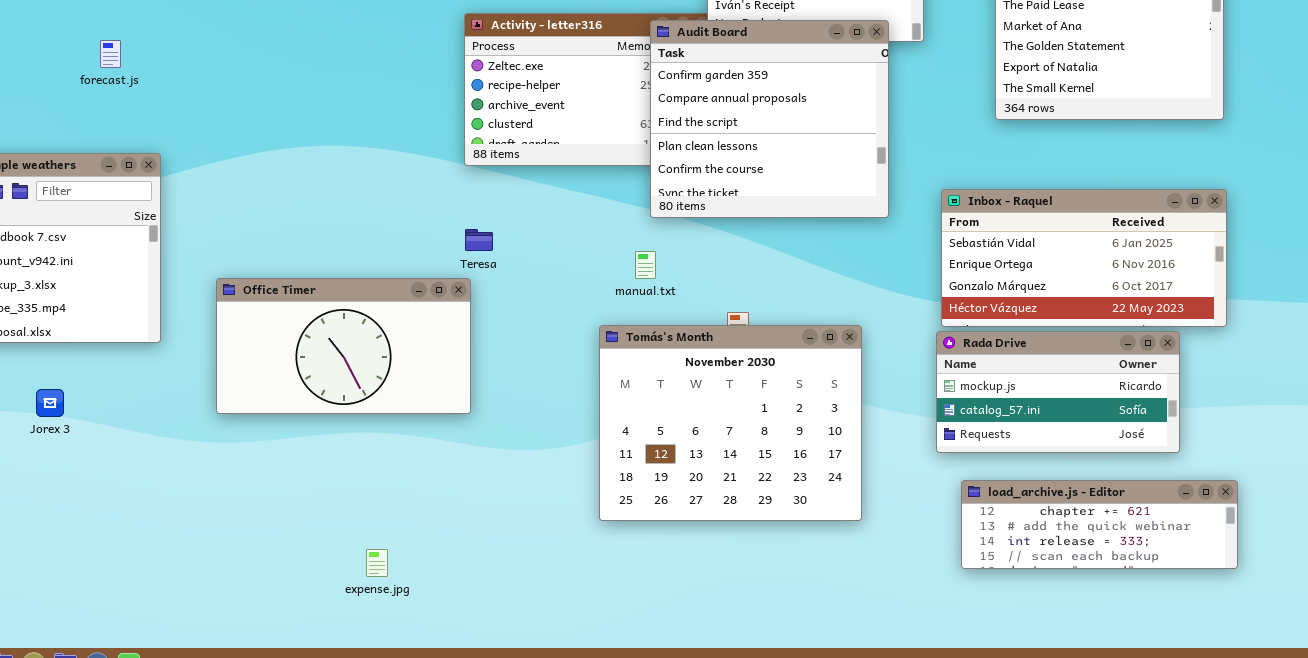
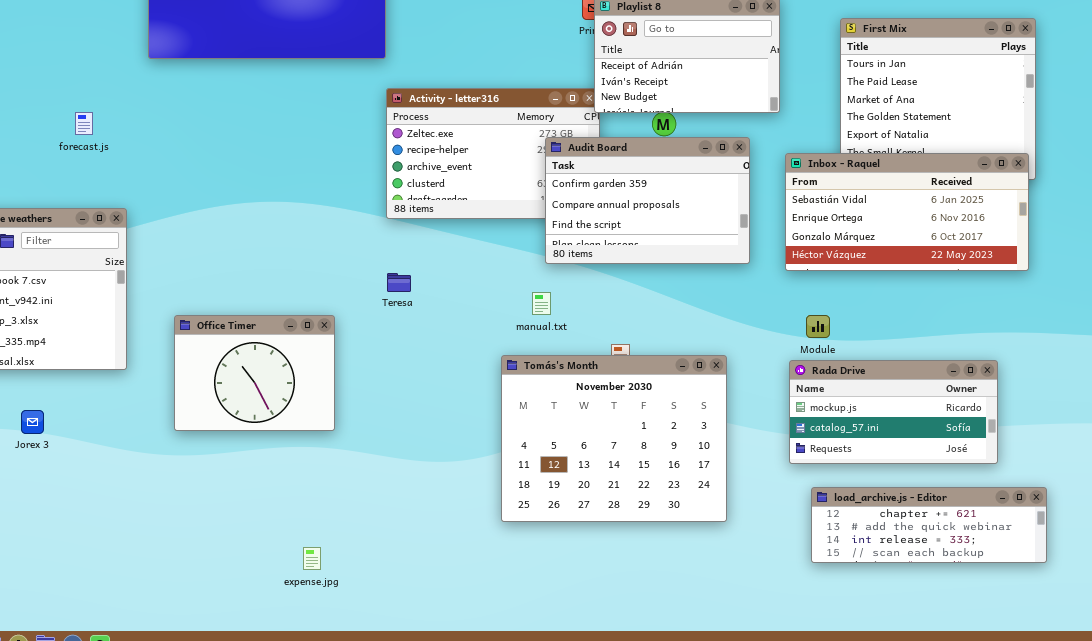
Audit Board: [650,20,889,218] -> [545,137,750,264], resized
Inbox - Raquel: [941,189,1227,327] -> [785,153,1029,271], moved
Office Timer: [216,278,471,414] -> [174,315,335,431], resized

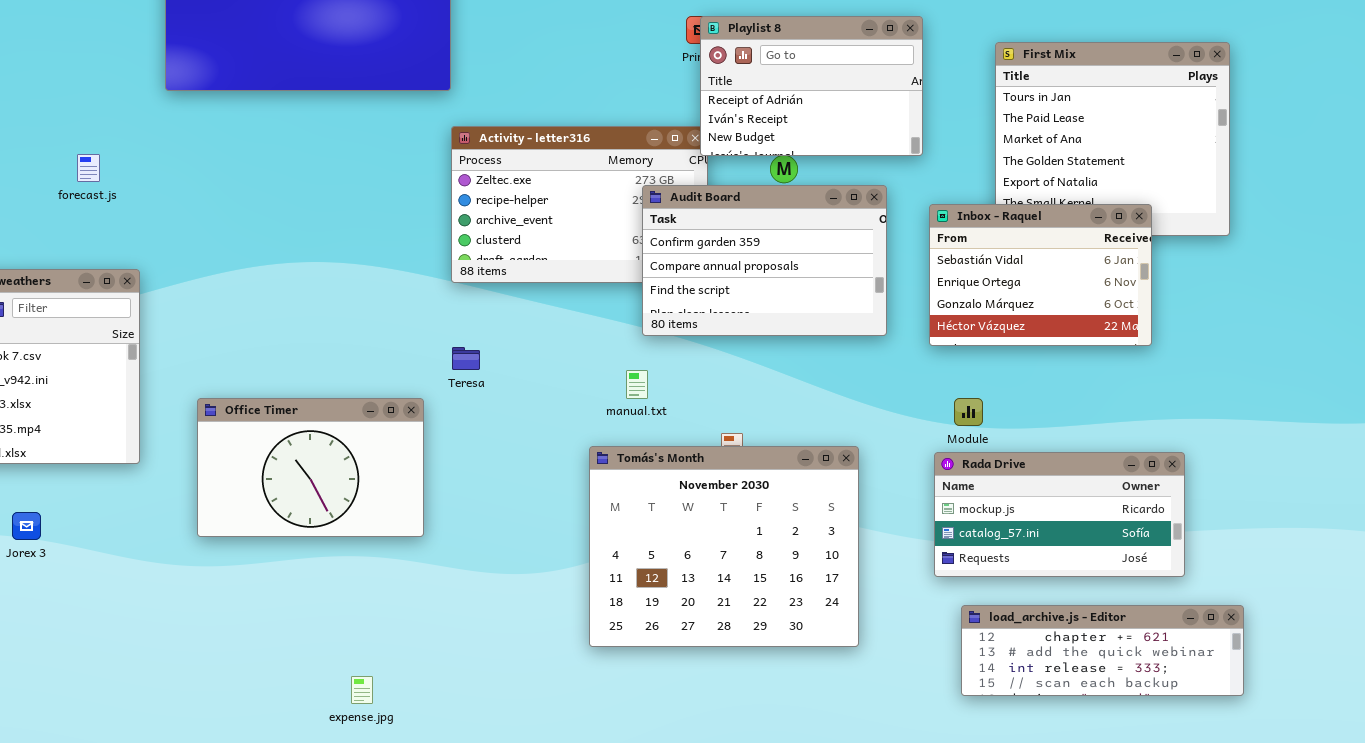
Inbox - Raquel: [785,153,1029,271] -> [929,204,1152,346], resized
Office Timer: [174,315,335,431] -> [197,398,424,537], resized

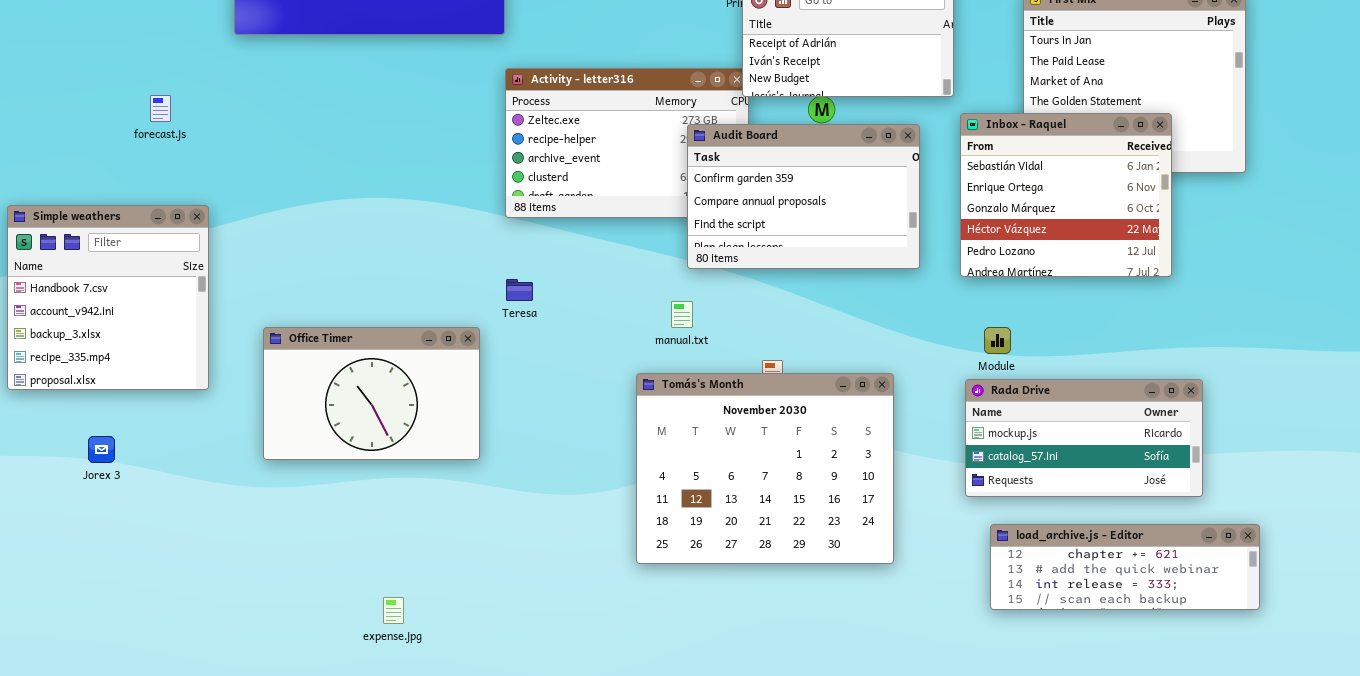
Inbox - Raquel: [929,204,1152,346] -> [960,113,1172,277], resized
expense.jpg: [351,676,373,704] -> [383,597,404,624], moved

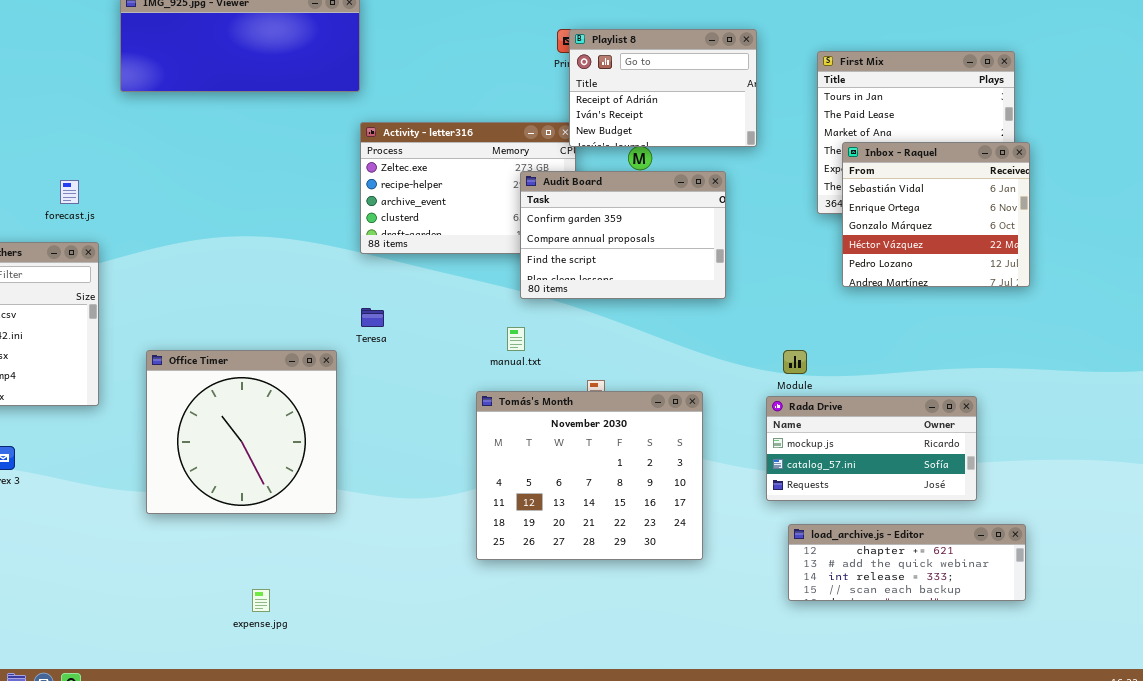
forecast.js: [150,95,171,122] -> [60,180,79,204], moved
Inbox - Raquel: [960,113,1172,277] -> [842,142,1030,287], moved
Office Timer: [263,327,480,460] -> [146,350,337,514], resized

